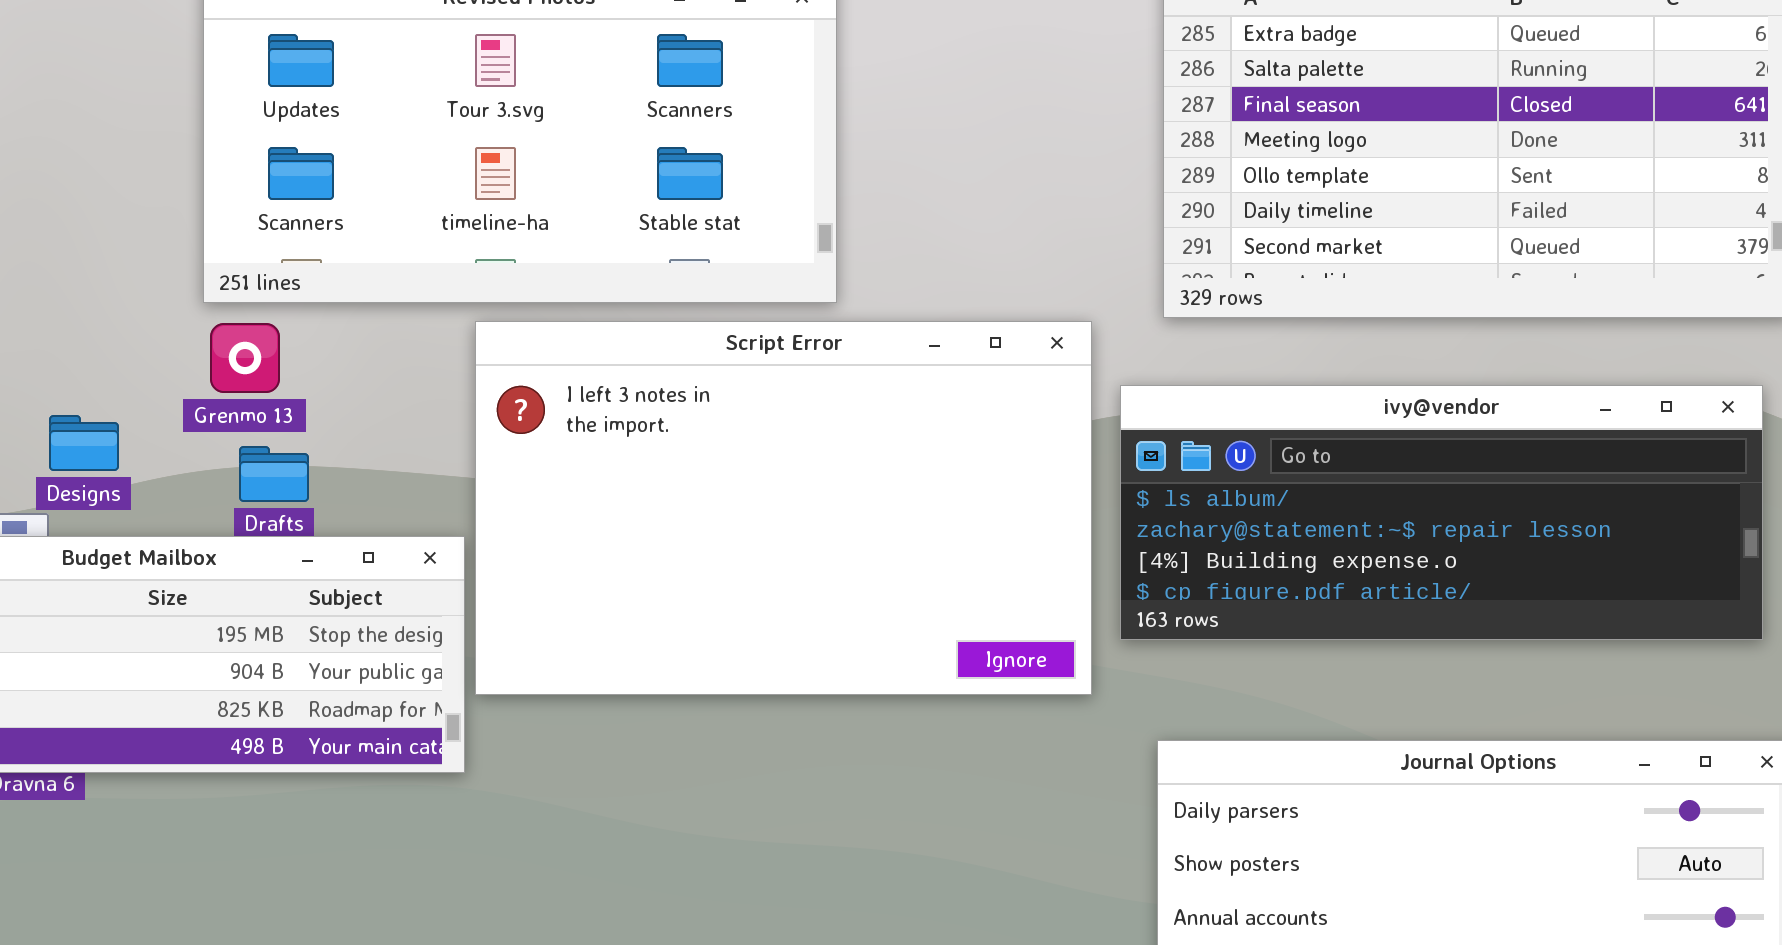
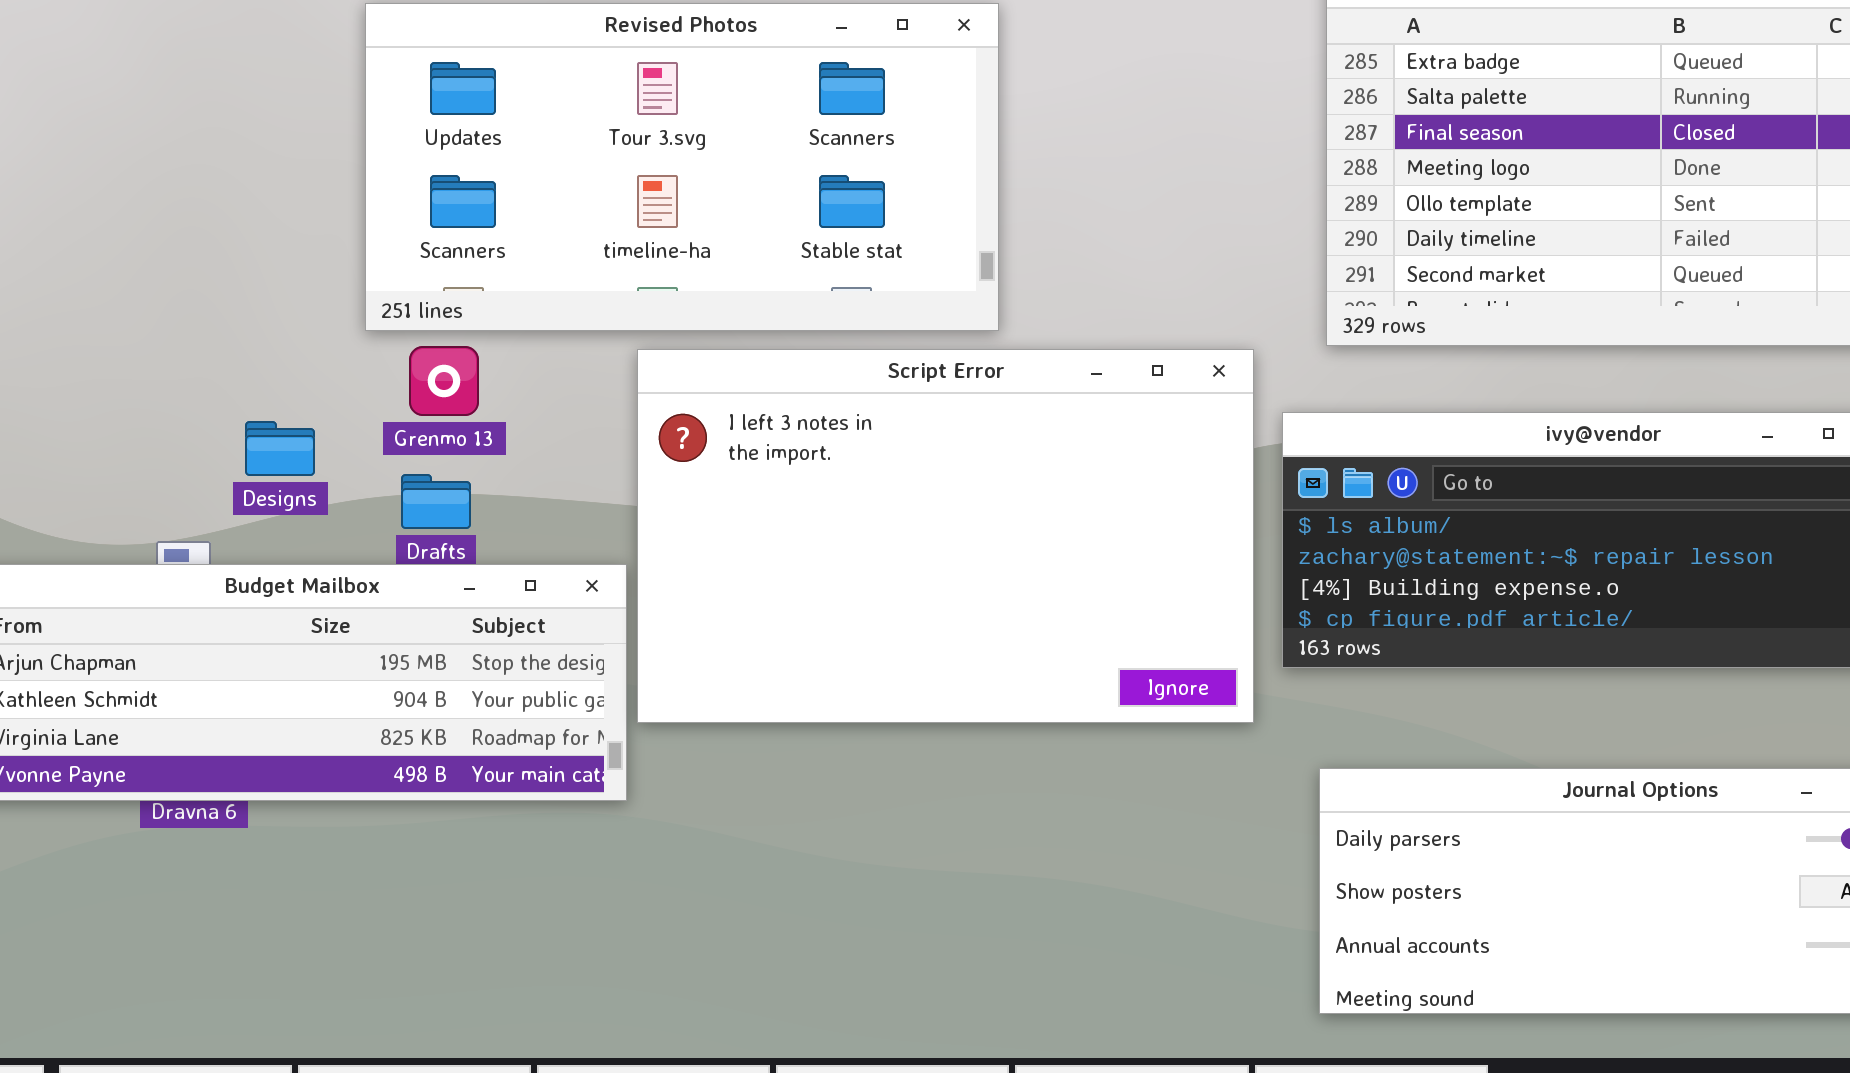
Grenmo 13: [210,323,280,393] -> [409,346,479,416], moved
Designs: [49,415,119,471] -> [245,421,315,476], moved

